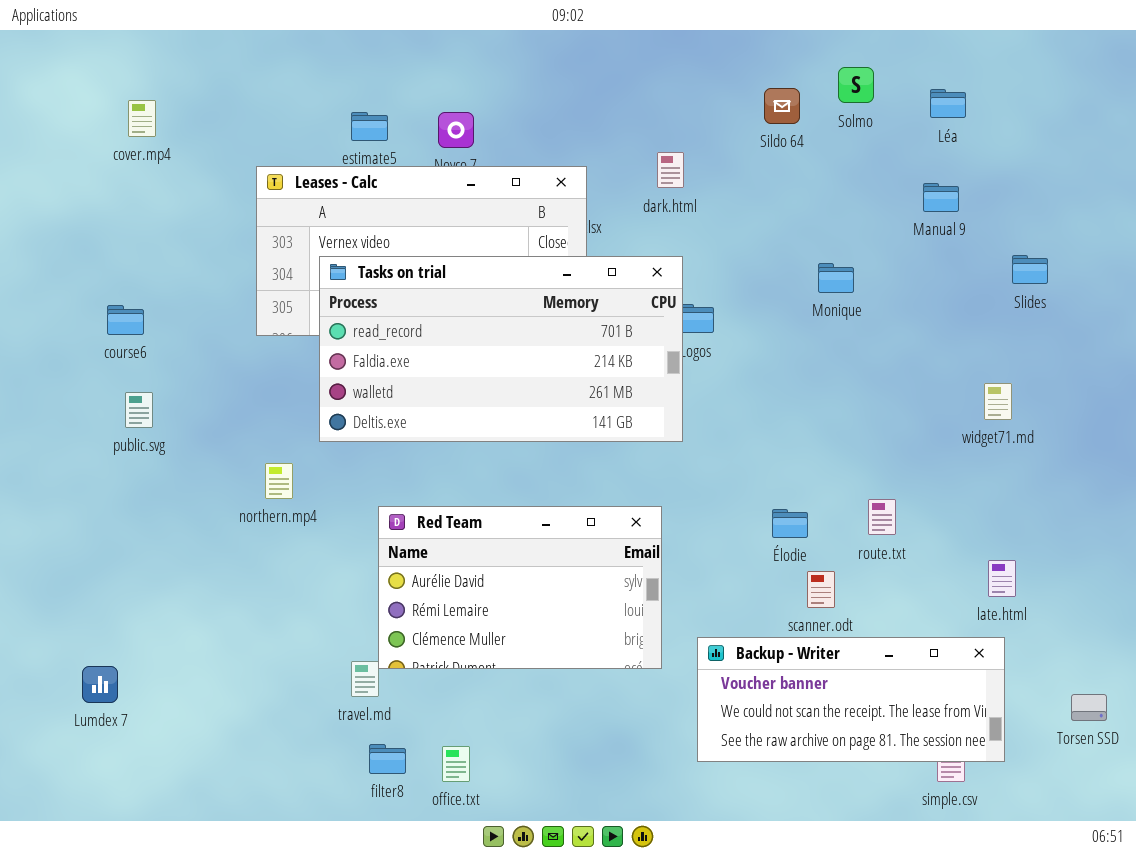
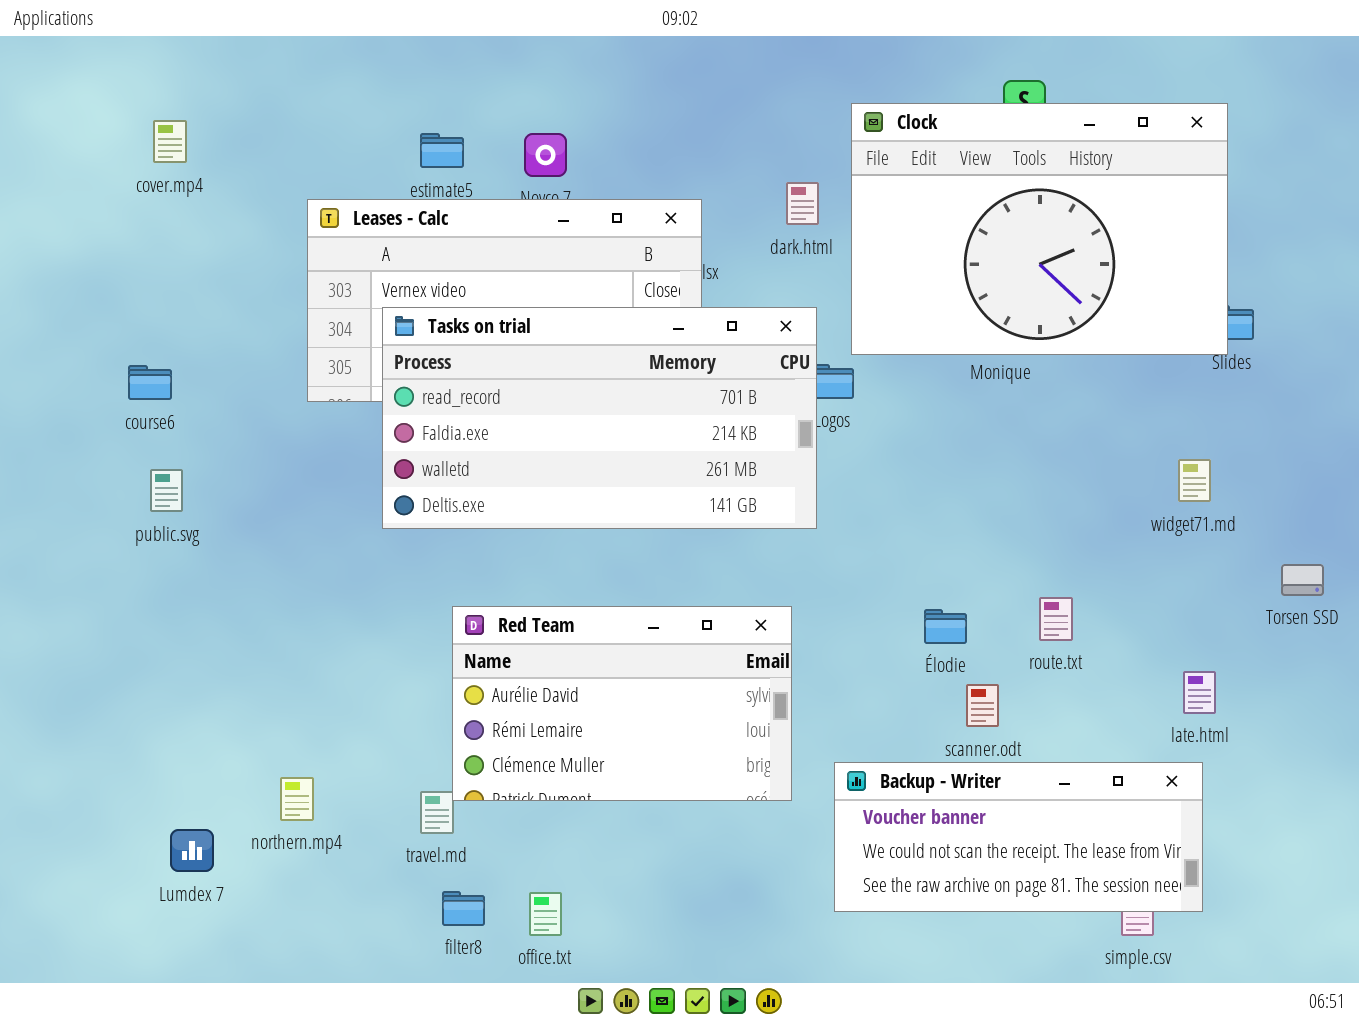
Clock: none -> [851,103,1228,355], opened
northern.mp4: [265,463,293,499] -> [280,777,314,821], moved
Lumdex 7: [82,666,118,703] -> [170,829,214,872], moved
Torsen SSD: [1071,694,1107,721] -> [1281,564,1324,596], moved

